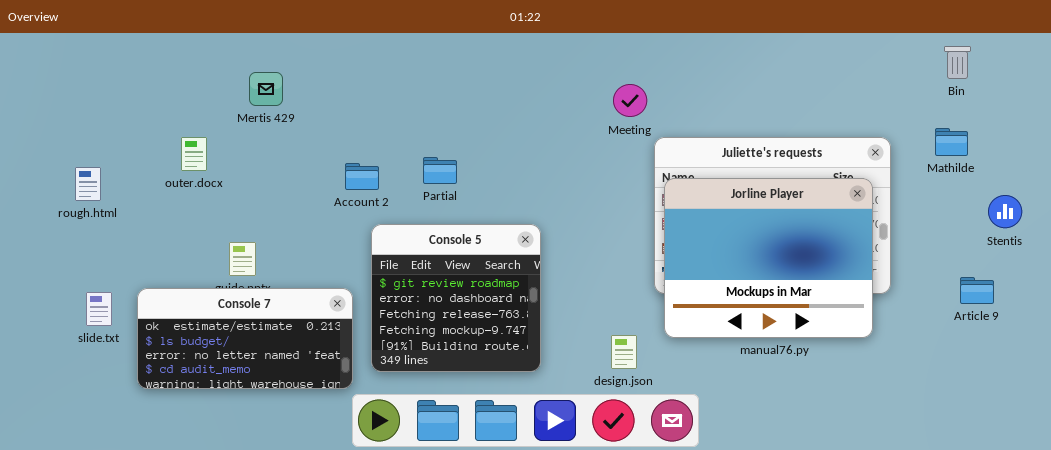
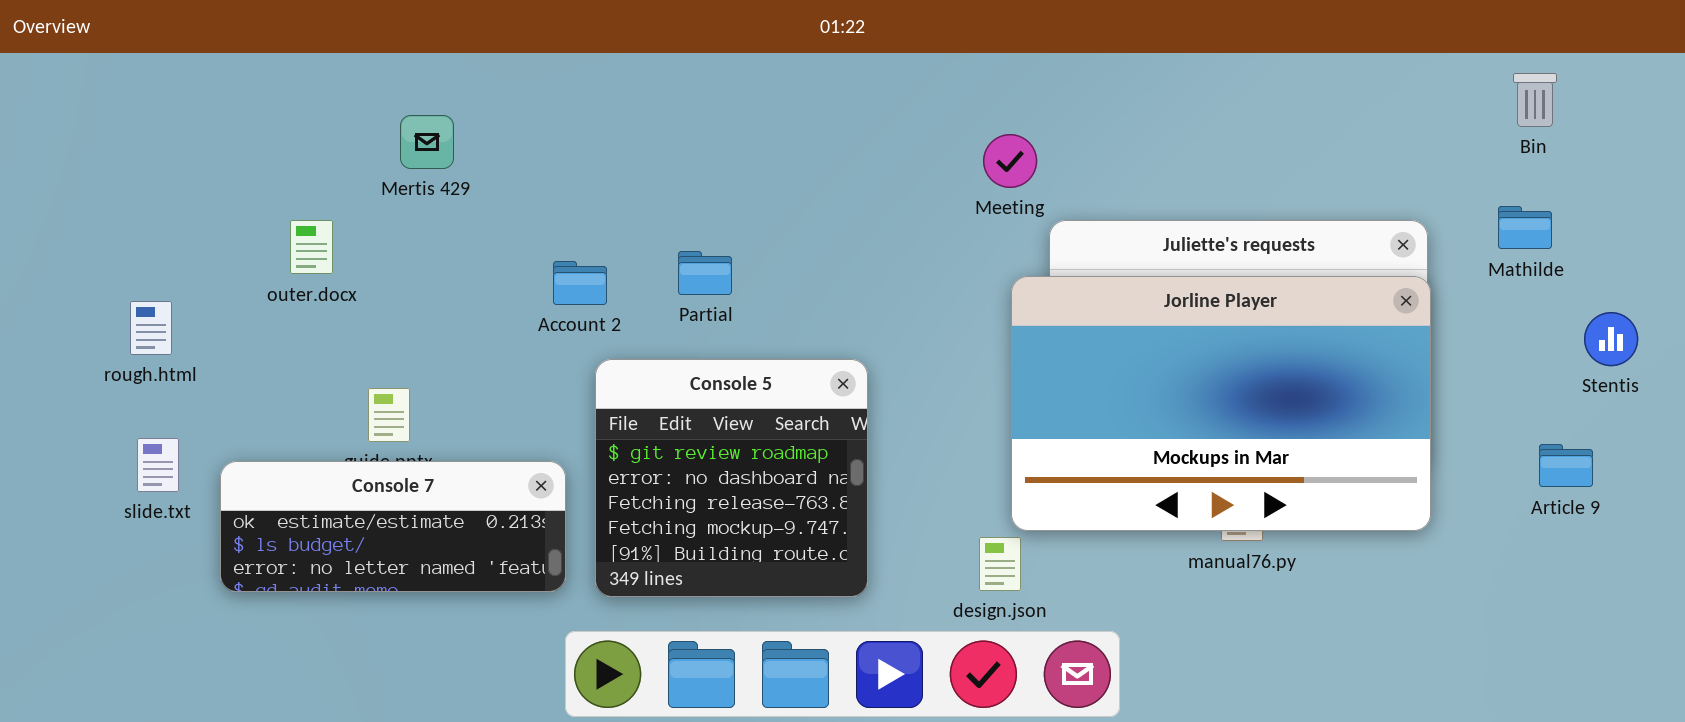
rough.html: [75,167,101,201] -> [130,301,172,355], moved
Jorline Player: [664,178,873,338] -> [1011,276,1431,531], moved, resized
Console 7: [137,288,353,389] -> [220,461,566,592], resized
slide.txt: [86,292,112,326] -> [137,438,179,492], moved

